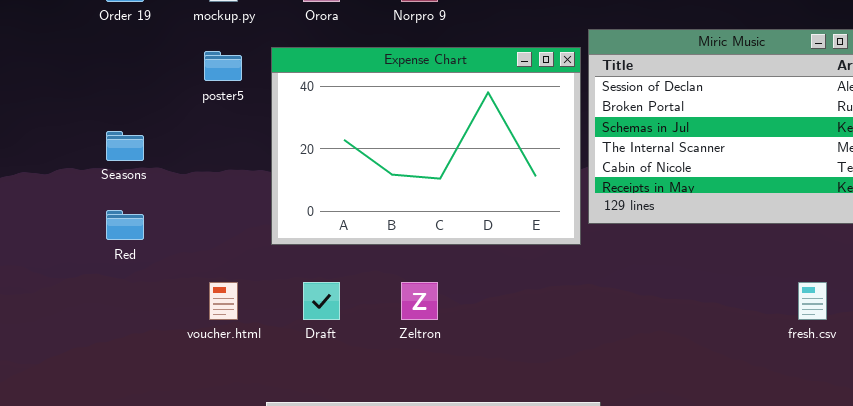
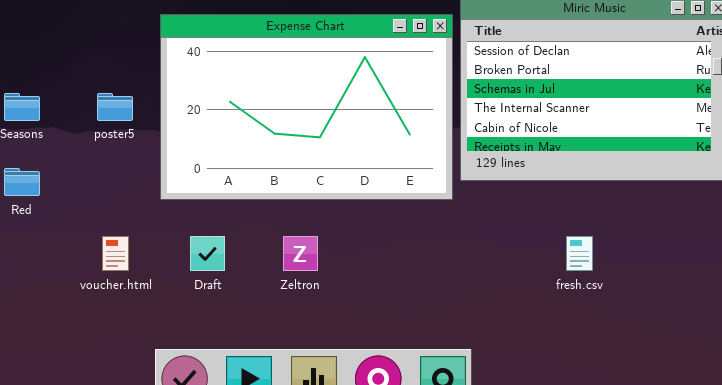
poster5: [204,51,242,81] -> [97,93,133,121], moved
fresh.csv: [798,282,827,320] -> [566,236,593,271], moved

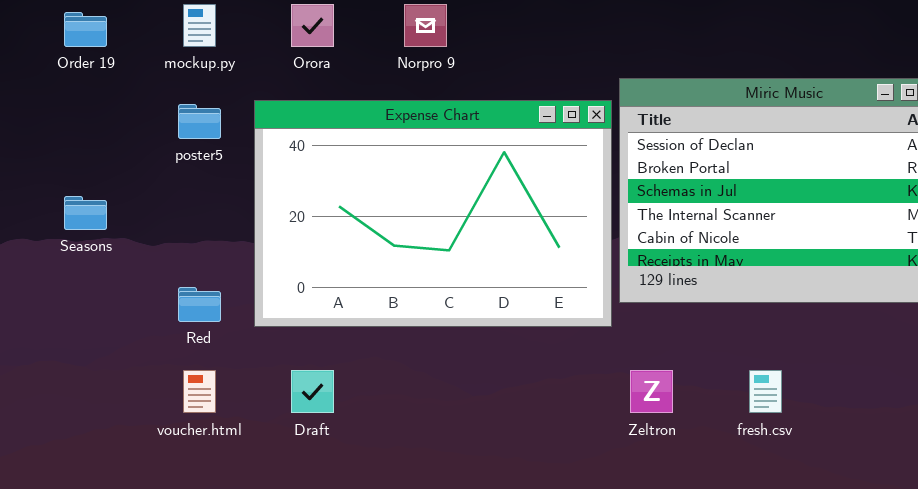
poster5: [97,93,133,121] -> [178,104,221,139], moved
Red: [4,168,40,196] -> [178,287,221,322], moved
Zeltron: [283,236,318,271] -> [630,370,673,413], moved

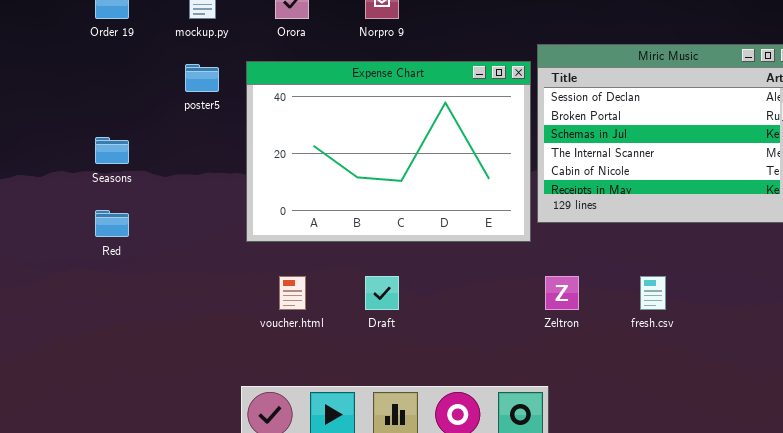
Red: [178,287,221,322] -> [95,210,129,237], moved
voucher.html: [183,370,216,413] -> [279,276,306,310], moved
Draft: [291,370,334,413] -> [365,276,399,310], moved

